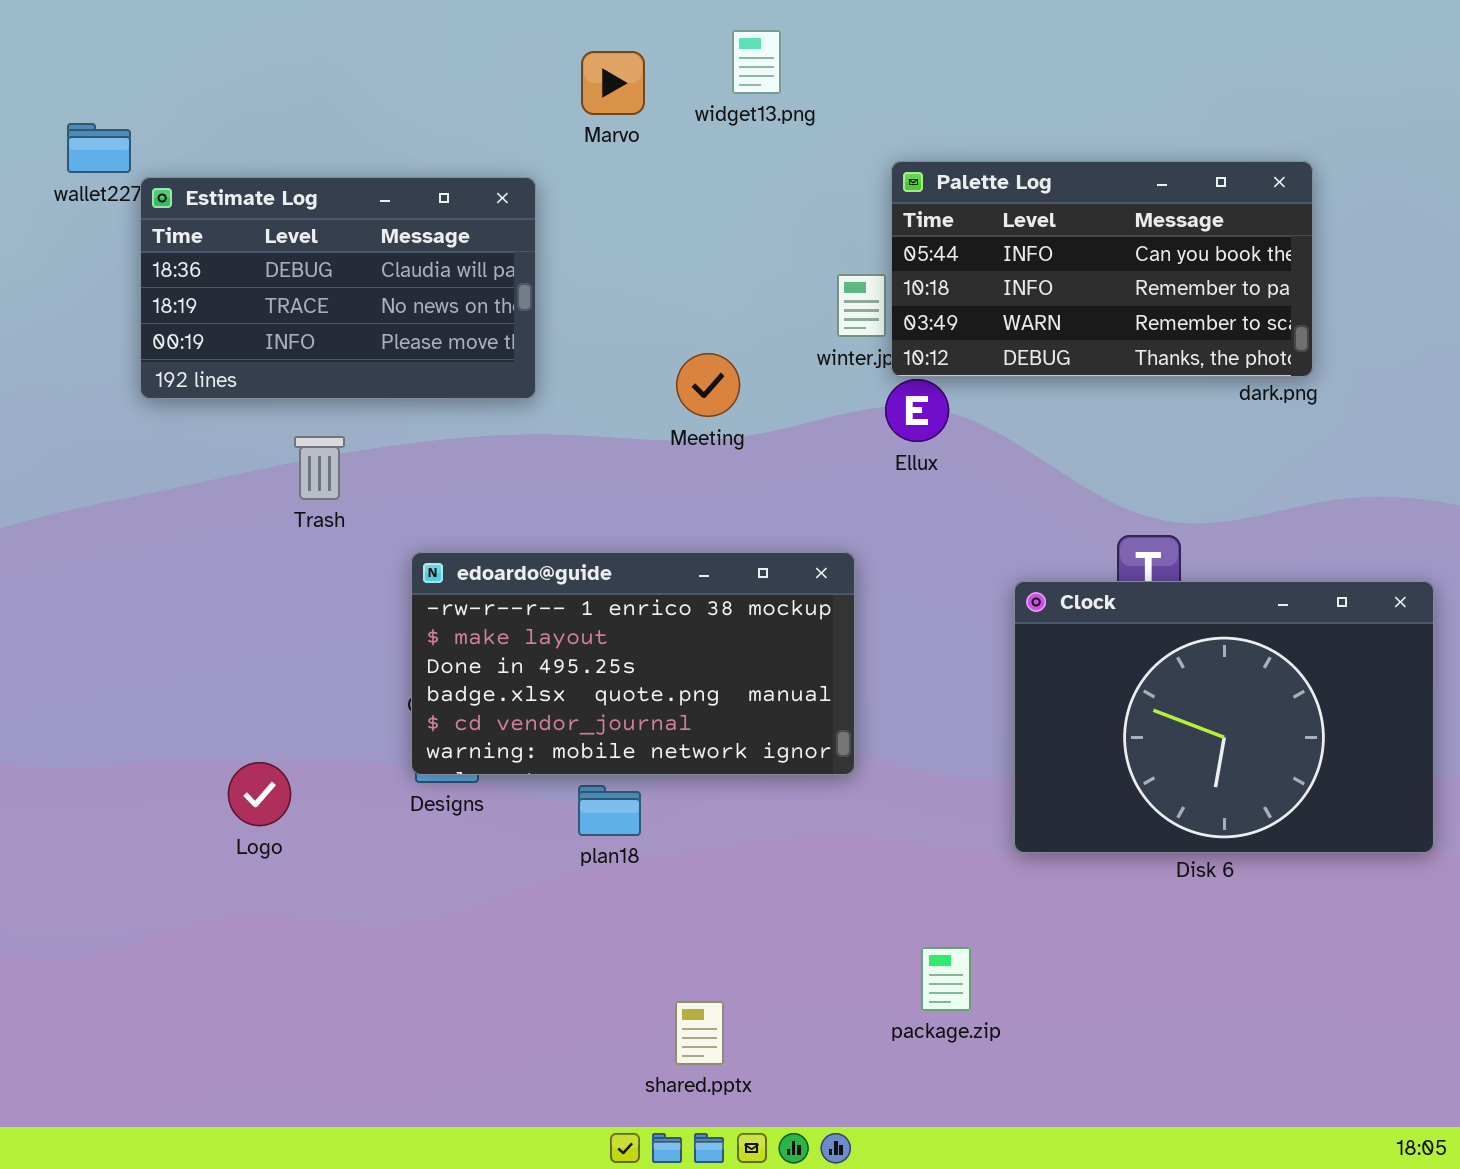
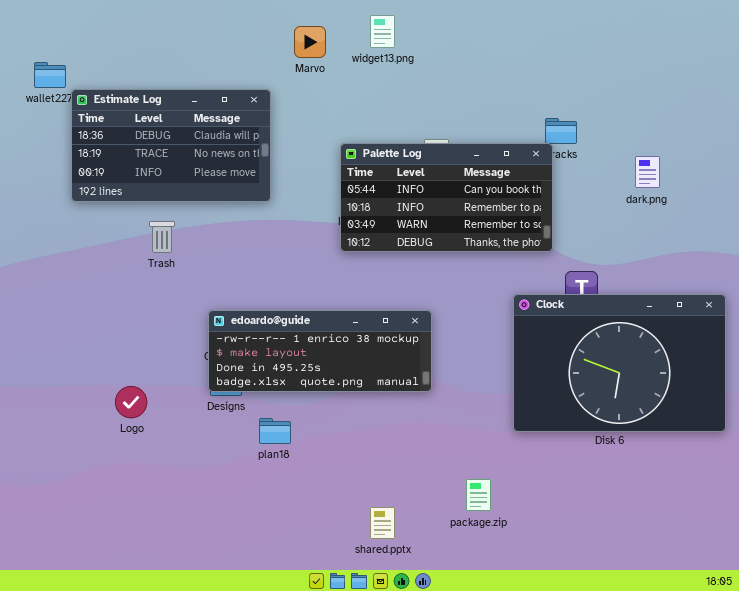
Palette Log: [891,161,1313,377] -> [340,143,553,252], moved
edoardo@guide: [411,552,855,775] -> [208,310,432,392], resized
plan18: [578,785,641,836] -> [259,418,291,444], moved
shared.pptx: [675,1001,724,1065] -> [370,507,395,539], moved

